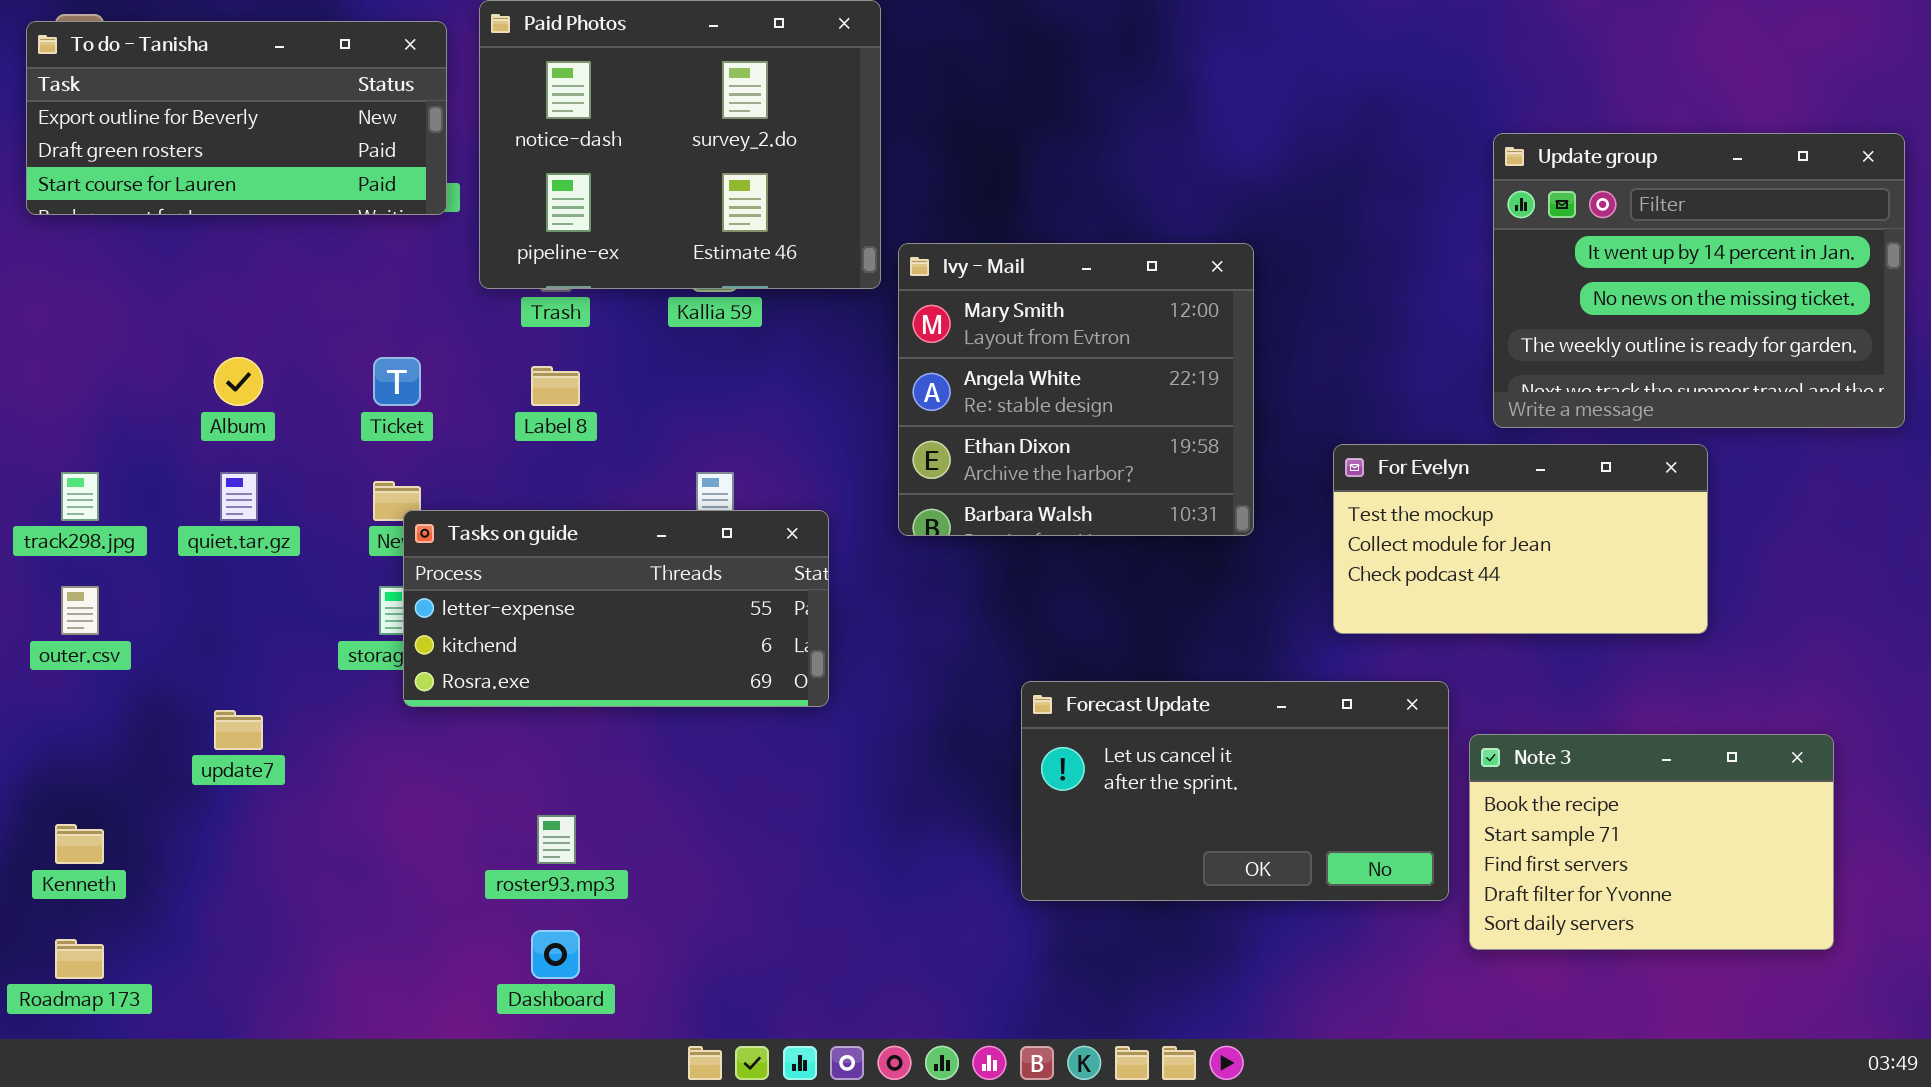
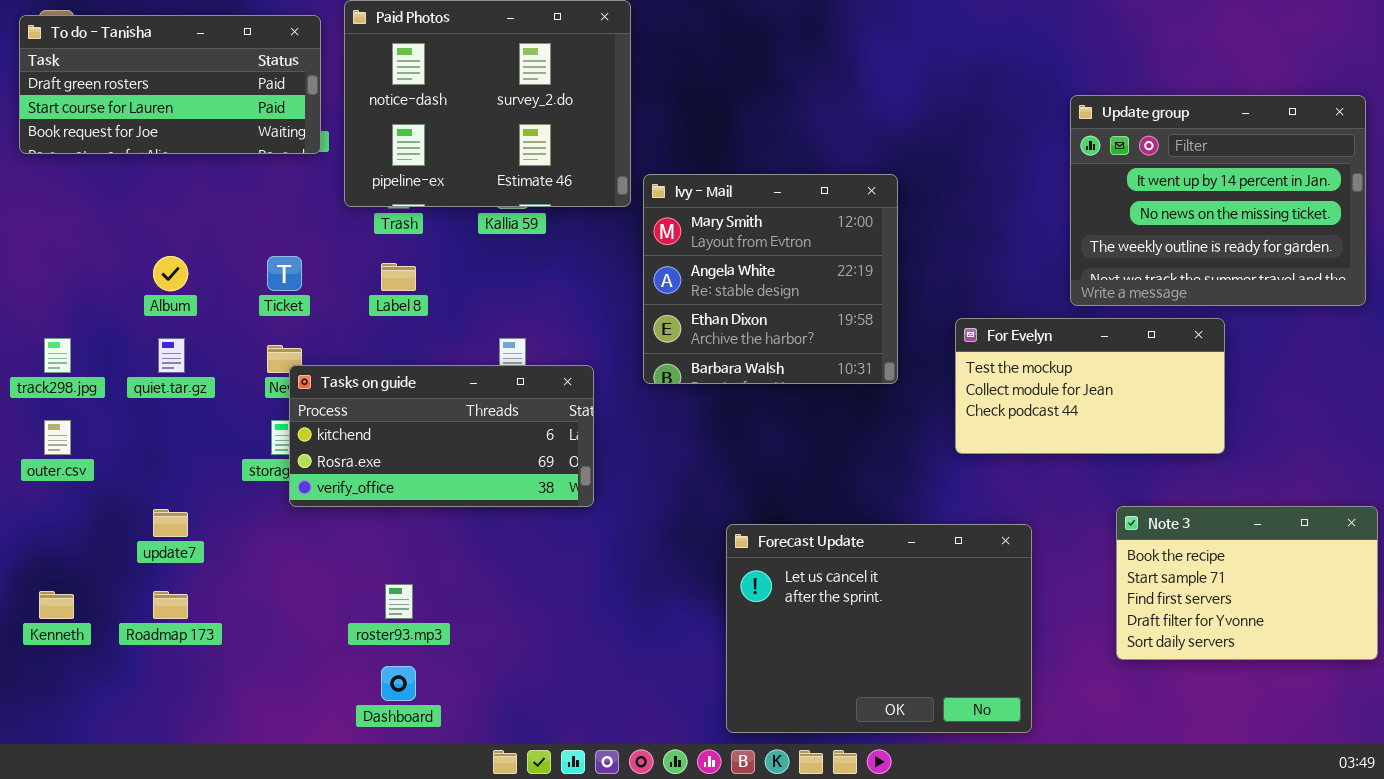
To do - Tanisha: [26,21,447,215] -> [19,15,321,154], scrolled down 1 row
Tasks on guide: [403,510,829,707] -> [289,365,594,507], scrolled down 1 row
Forecast Update: [1021,681,1449,901] -> [726,524,1032,733], moved, resized
Note 3: [1469,734,1834,950] -> [1116,506,1378,660], moved
Roadmap 173: [55,939,104,979] -> [153,591,188,619], moved

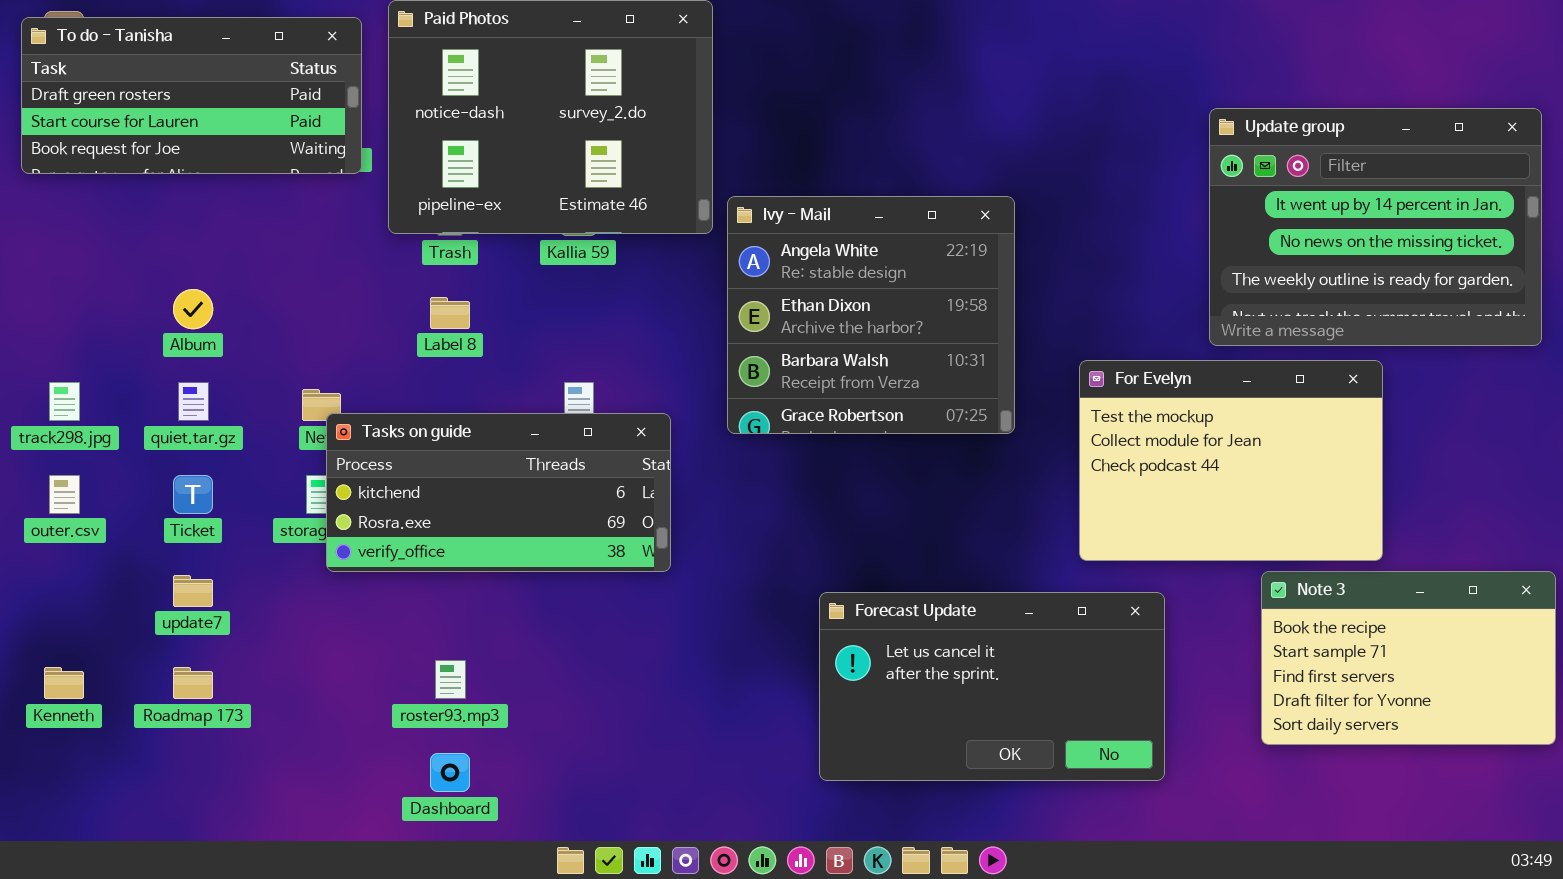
Ivy - Mail: [643,174,898,384] -> [727,196,1015,434], scrolled down 1 row
Ticket: [267,256,302,291] -> [173,475,213,514], moved
For Evelyn: [955,318,1225,454] -> [1079,360,1383,561], resized
Forecast Update: [726,524,1032,733] -> [819,592,1165,781], resized

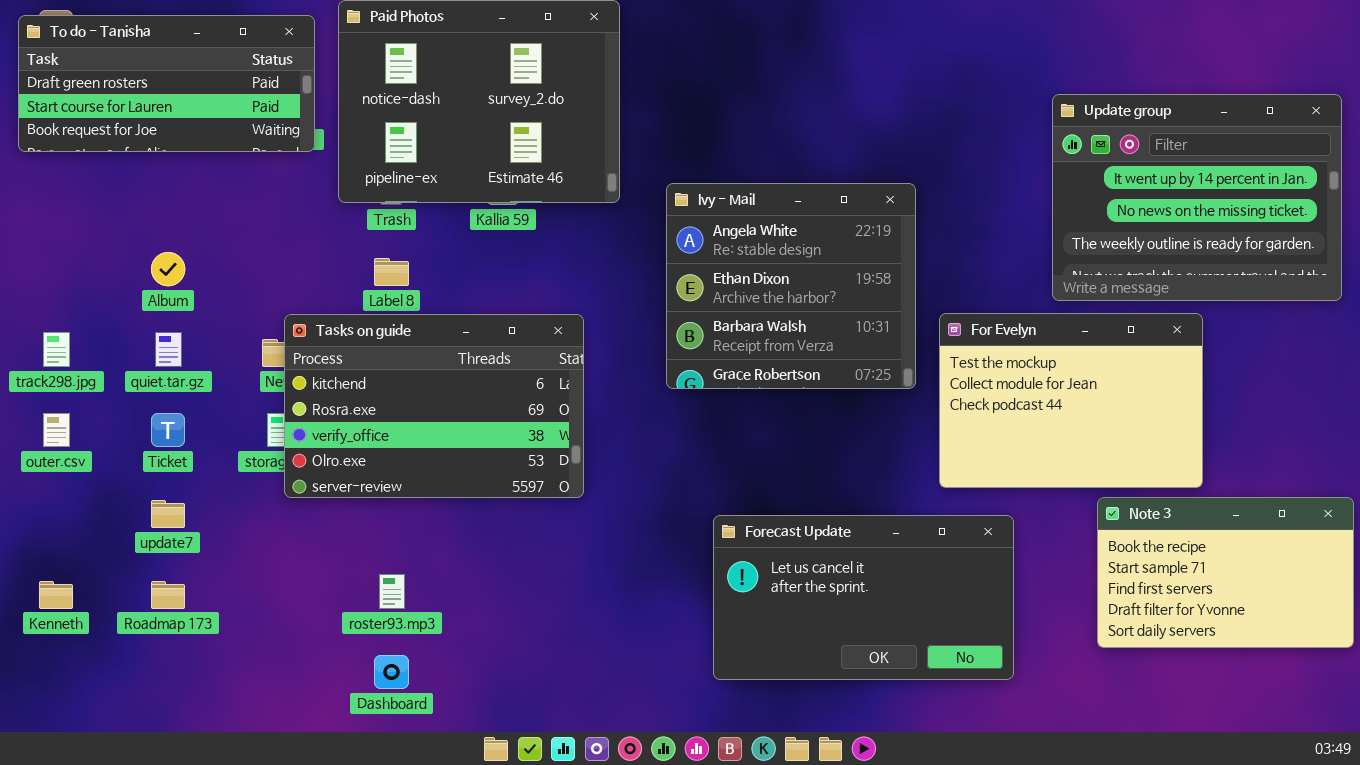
Ivy - Mail: [727,196,1015,434] -> [666,183,916,389], moved
Tasks on guide: [326,413,671,572] -> [284,314,584,498], resized

